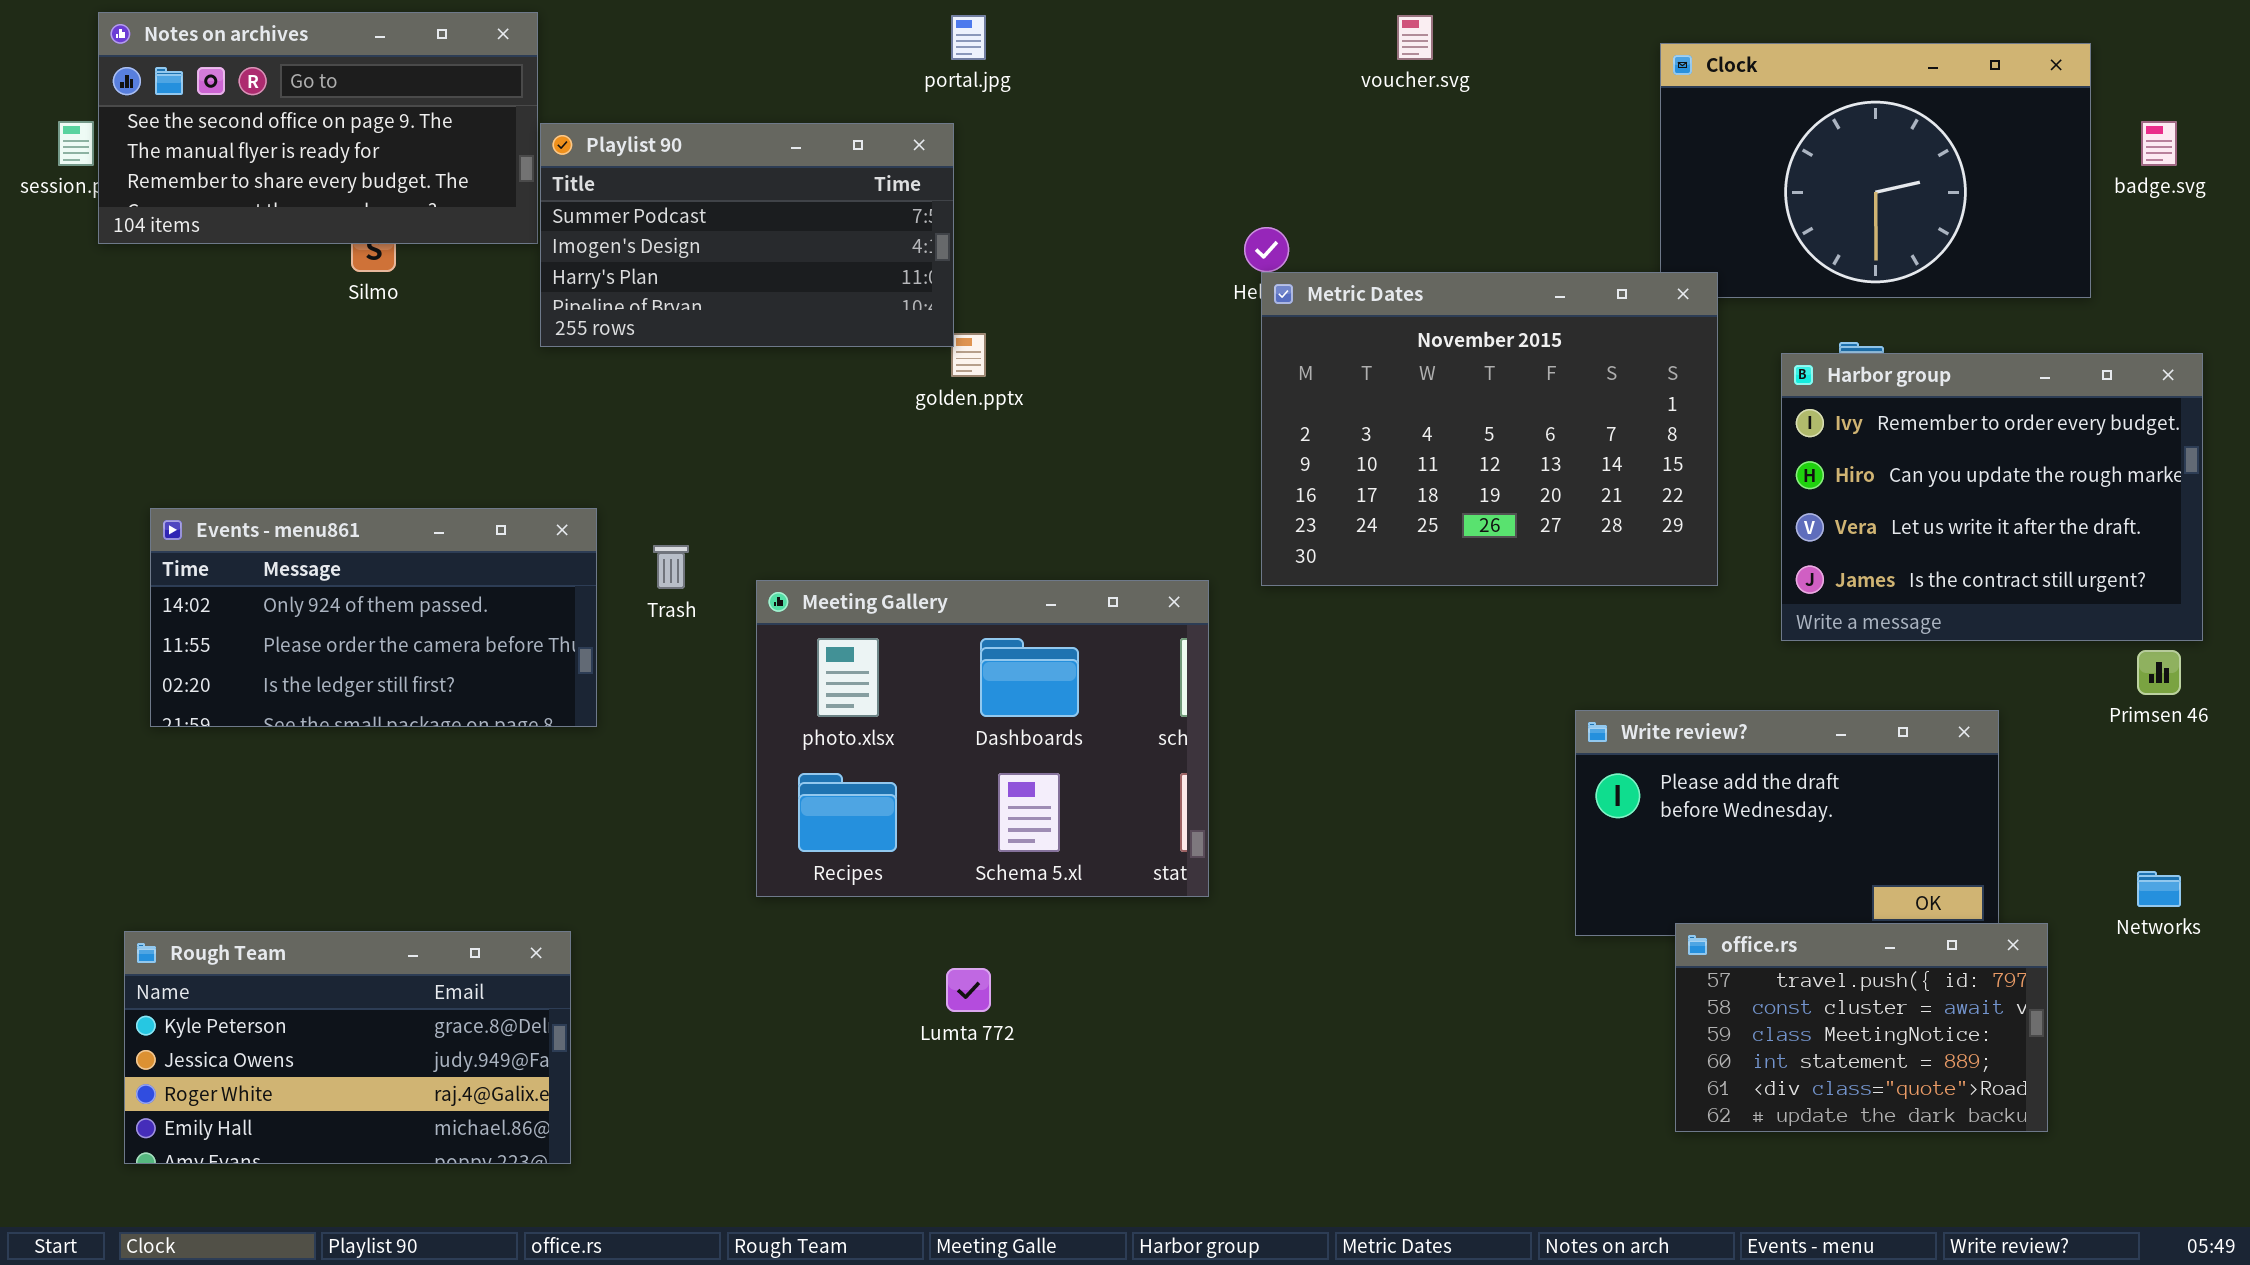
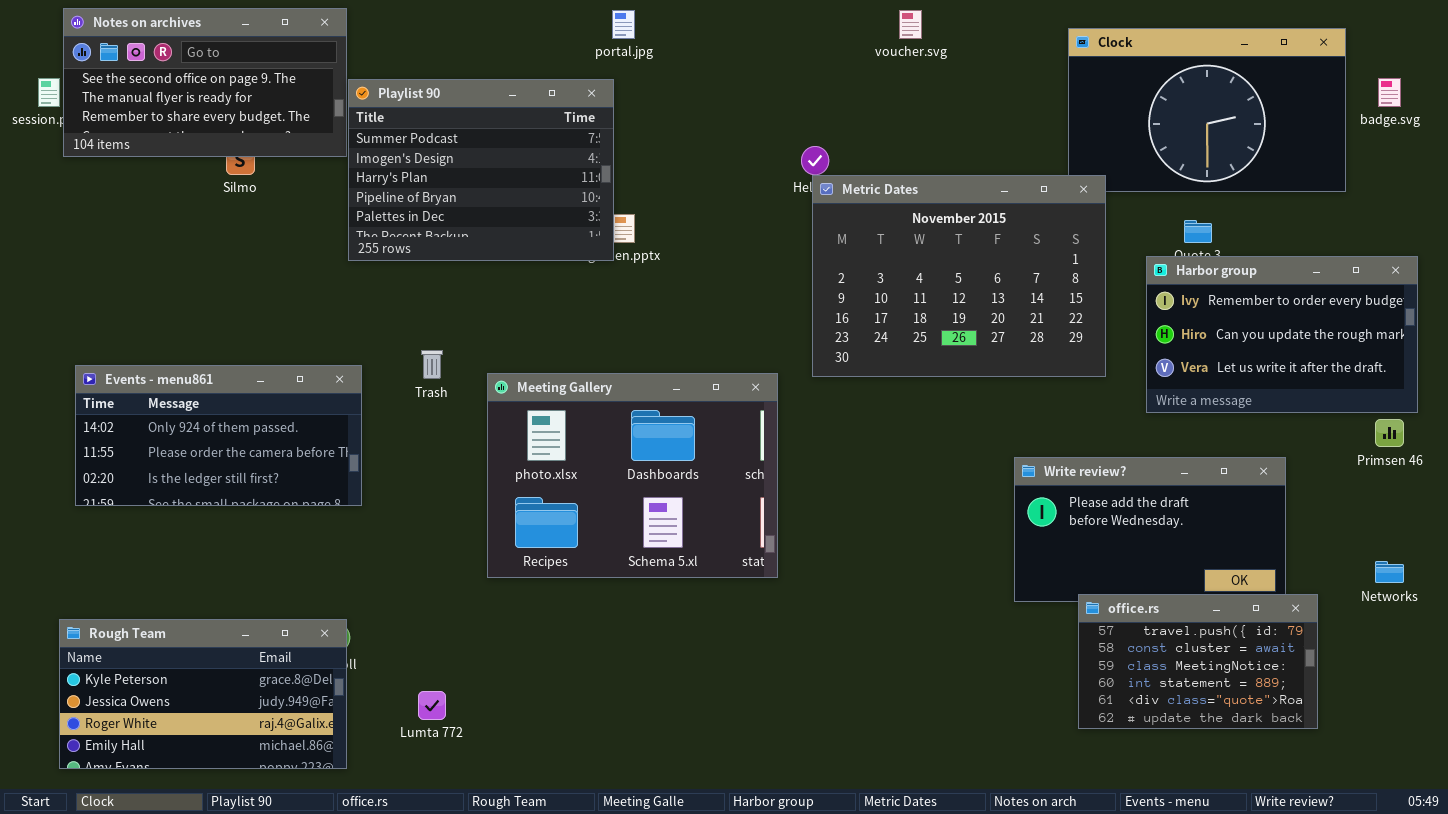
Playlist 90: [540,123,954,347] -> [348,79,614,261], resized
Harbor group: [1781,353,2203,641] -> [1146,256,1418,413], resized
Events - menu861: [150,508,597,727] -> [75,365,362,506], moved
Rough Team: [124,931,571,1164] -> [59,619,347,769], moved
Lumta 772: [946,968,991,1012] -> [418,691,446,720], moved

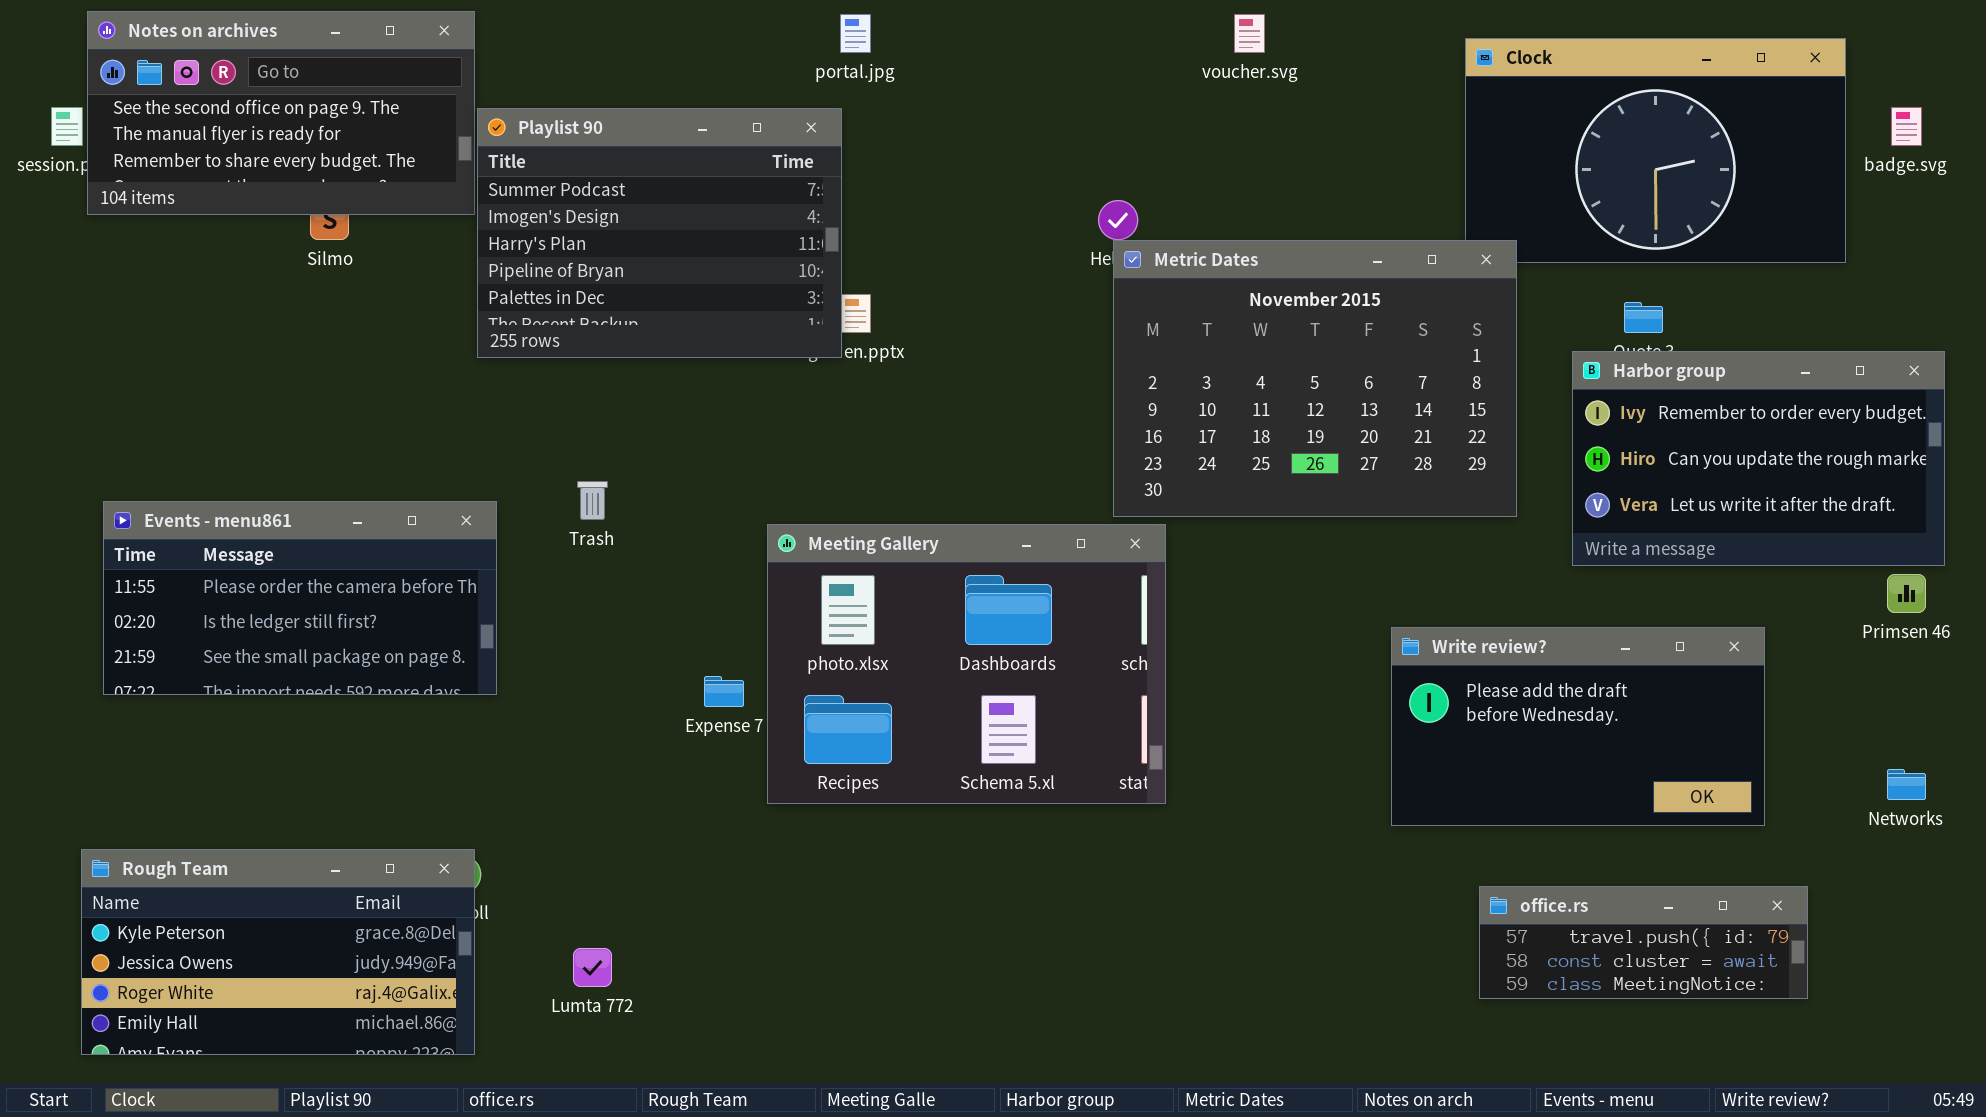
Events - menu861: [75,365,362,506] -> [103,501,497,695], scrolled down 1 row
Meeting Gallery: [487,373,778,578] -> [767,524,1166,804], moved
office.rs: [1078,594,1318,729] -> [1479,886,1808,999], resized

